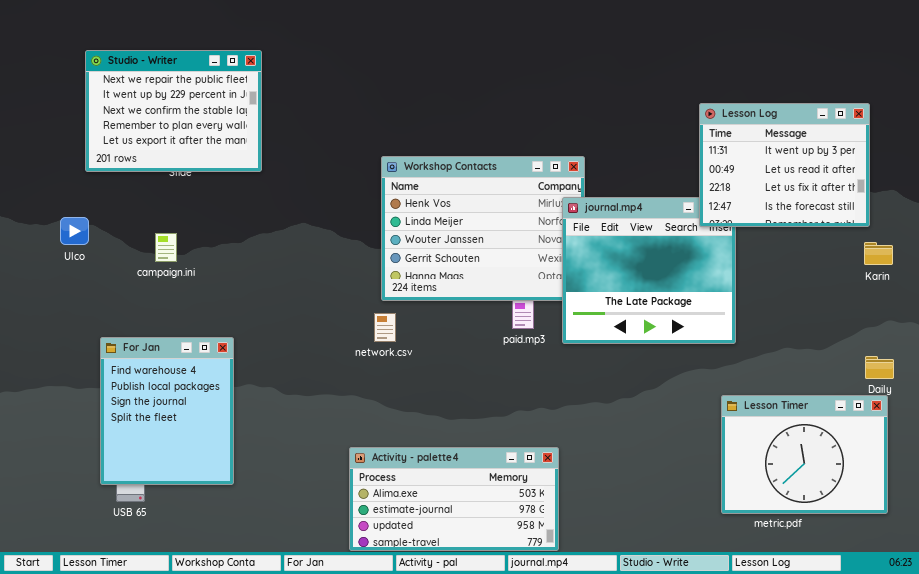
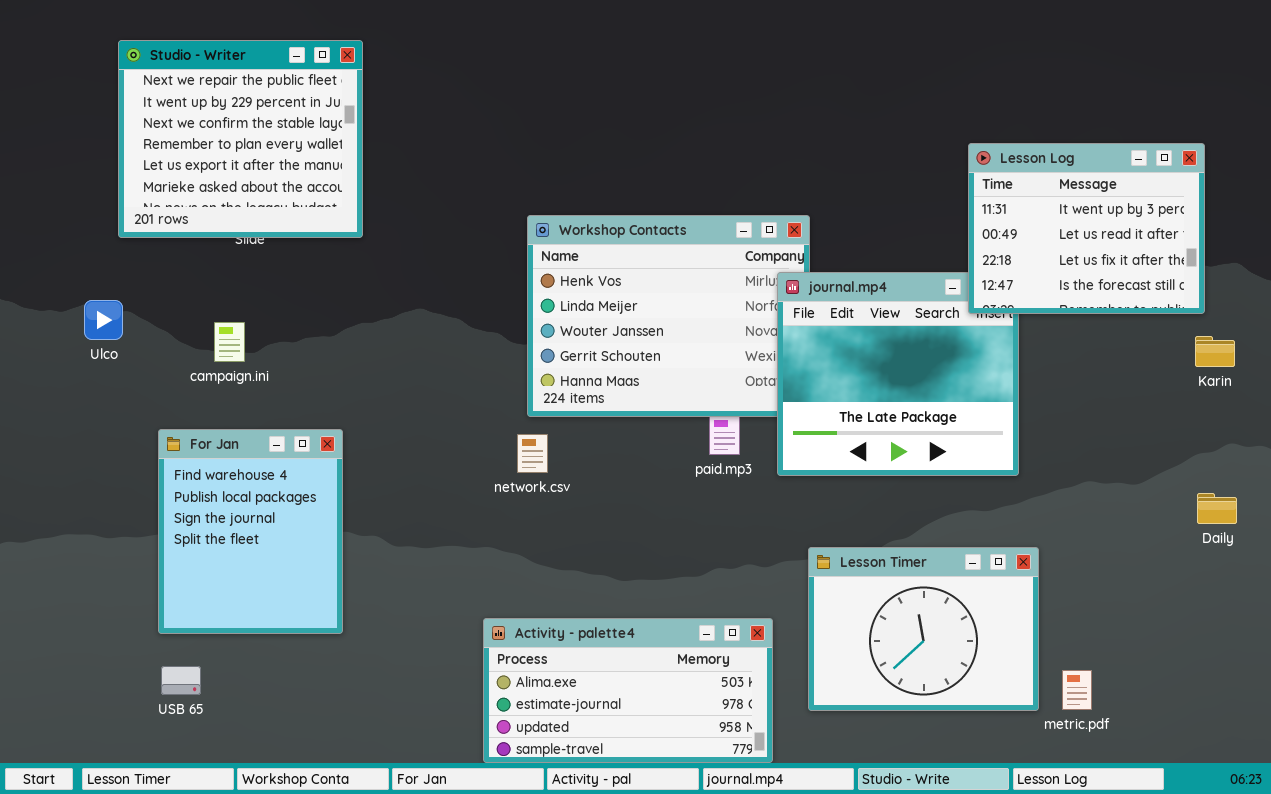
Studio - Writer: [85,50,262,172] -> [118,40,363,238], resized
For Jan: [100,337,234,485] -> [158,429,343,634], moved
Lesson Timer: [721,395,888,514] -> [808,547,1039,711], moved

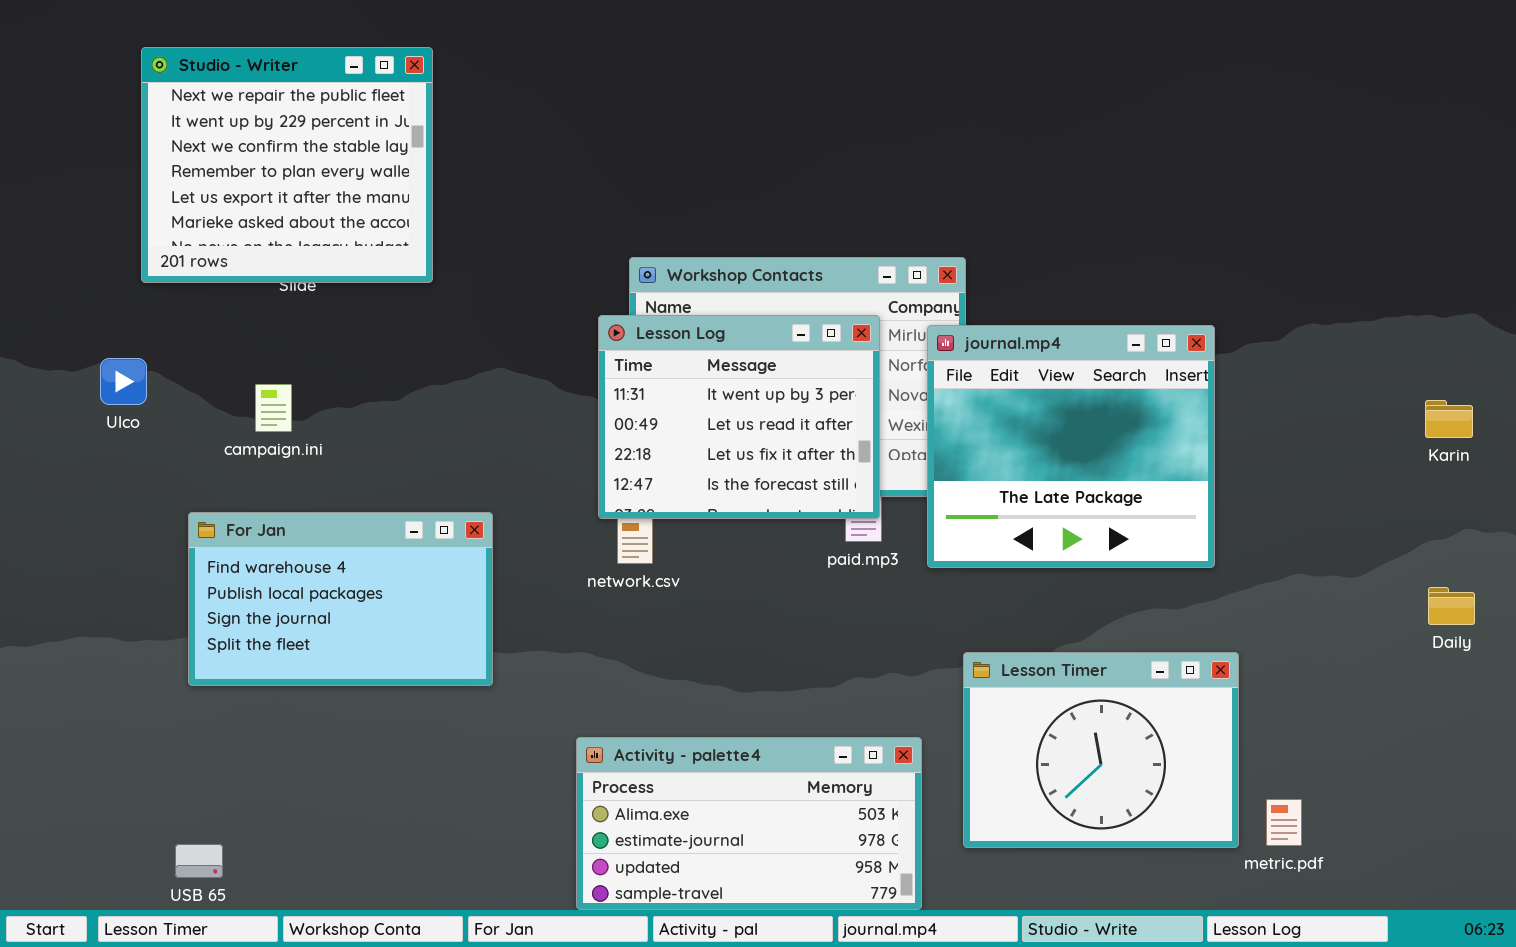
Lesson Log: [968,143,1205,314] -> [598,315,880,519], moved
For Jan: [158,429,343,634] -> [188,512,493,686], resized
USB 65: [161,666,201,695] -> [175,844,223,878], moved

